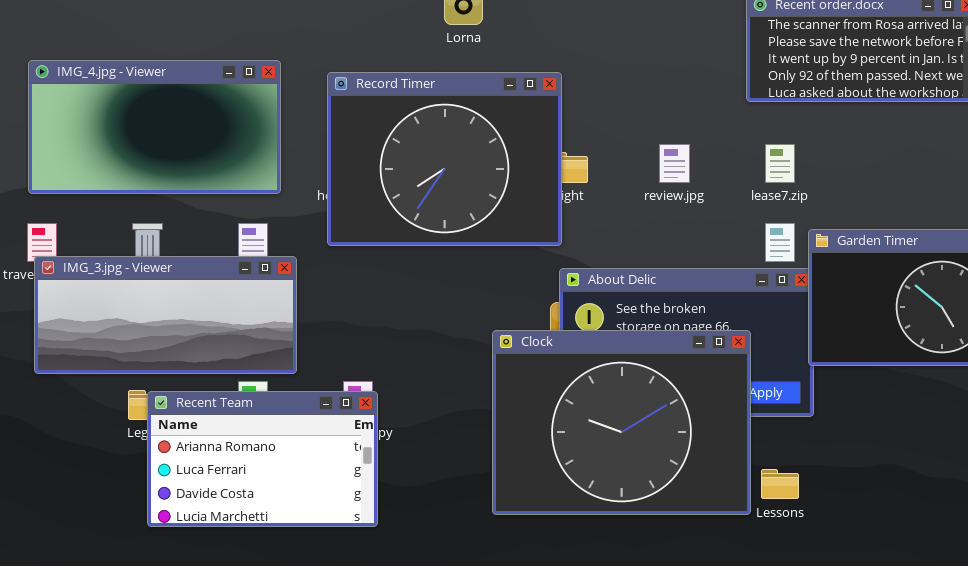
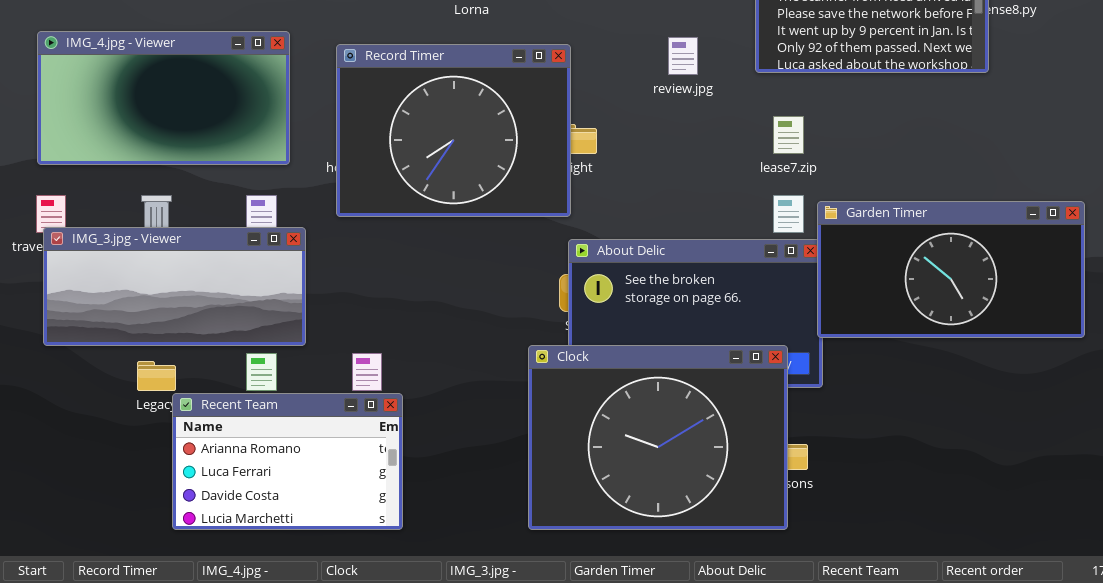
review.jpg: [659,144,690,183] -> [668,37,698,75], moved
Clock: [492,330,751,515] -> [528,345,788,530], moved
Recent Team: [147,391,378,527] -> [172,393,403,530], moved

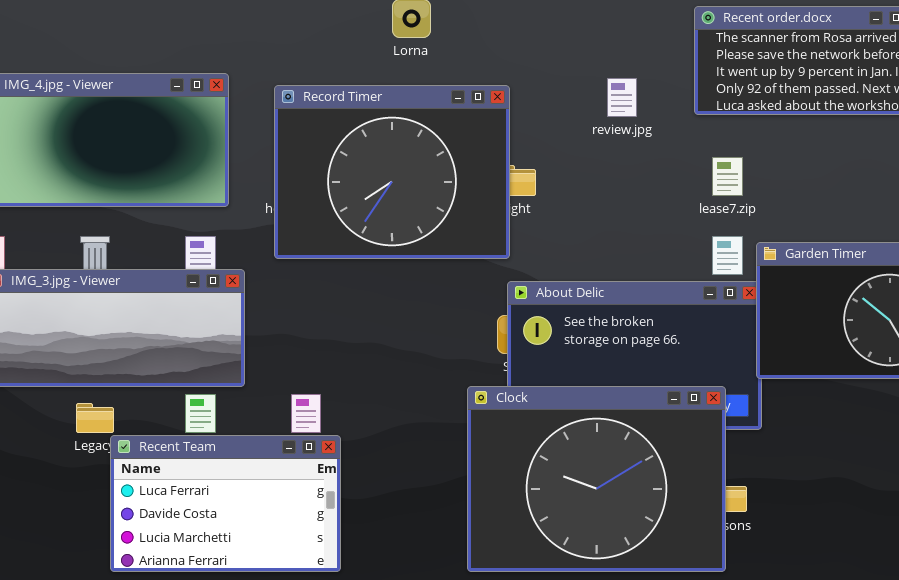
Recent Team: [172,393,403,530] -> [110,435,341,572], scrolled down 1 row

